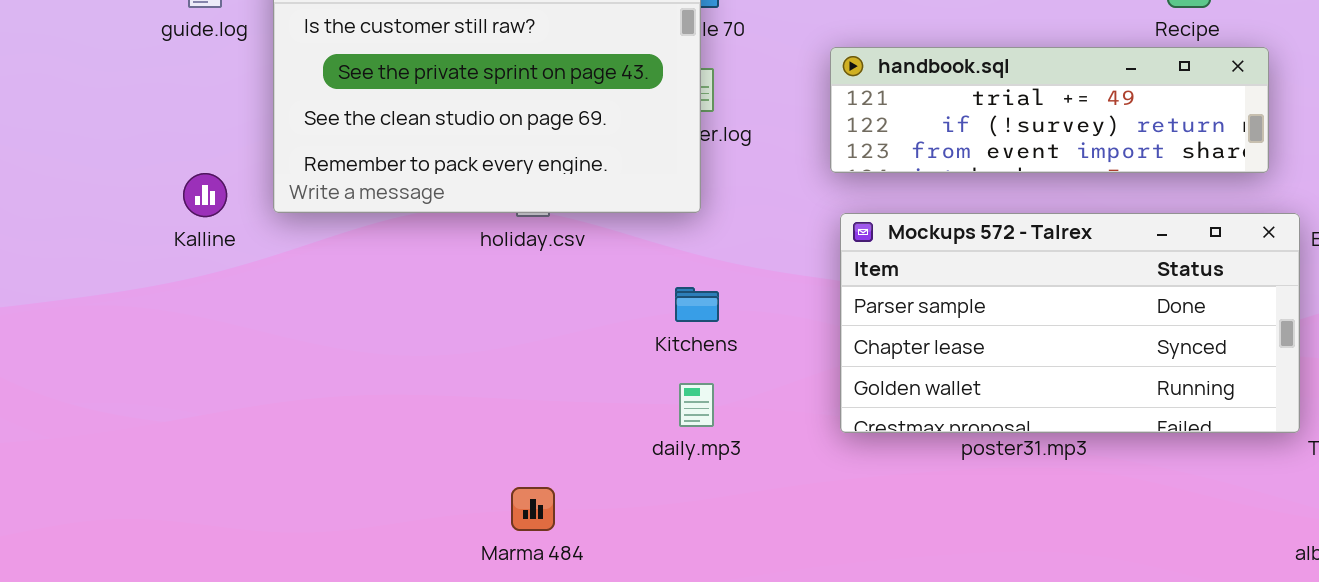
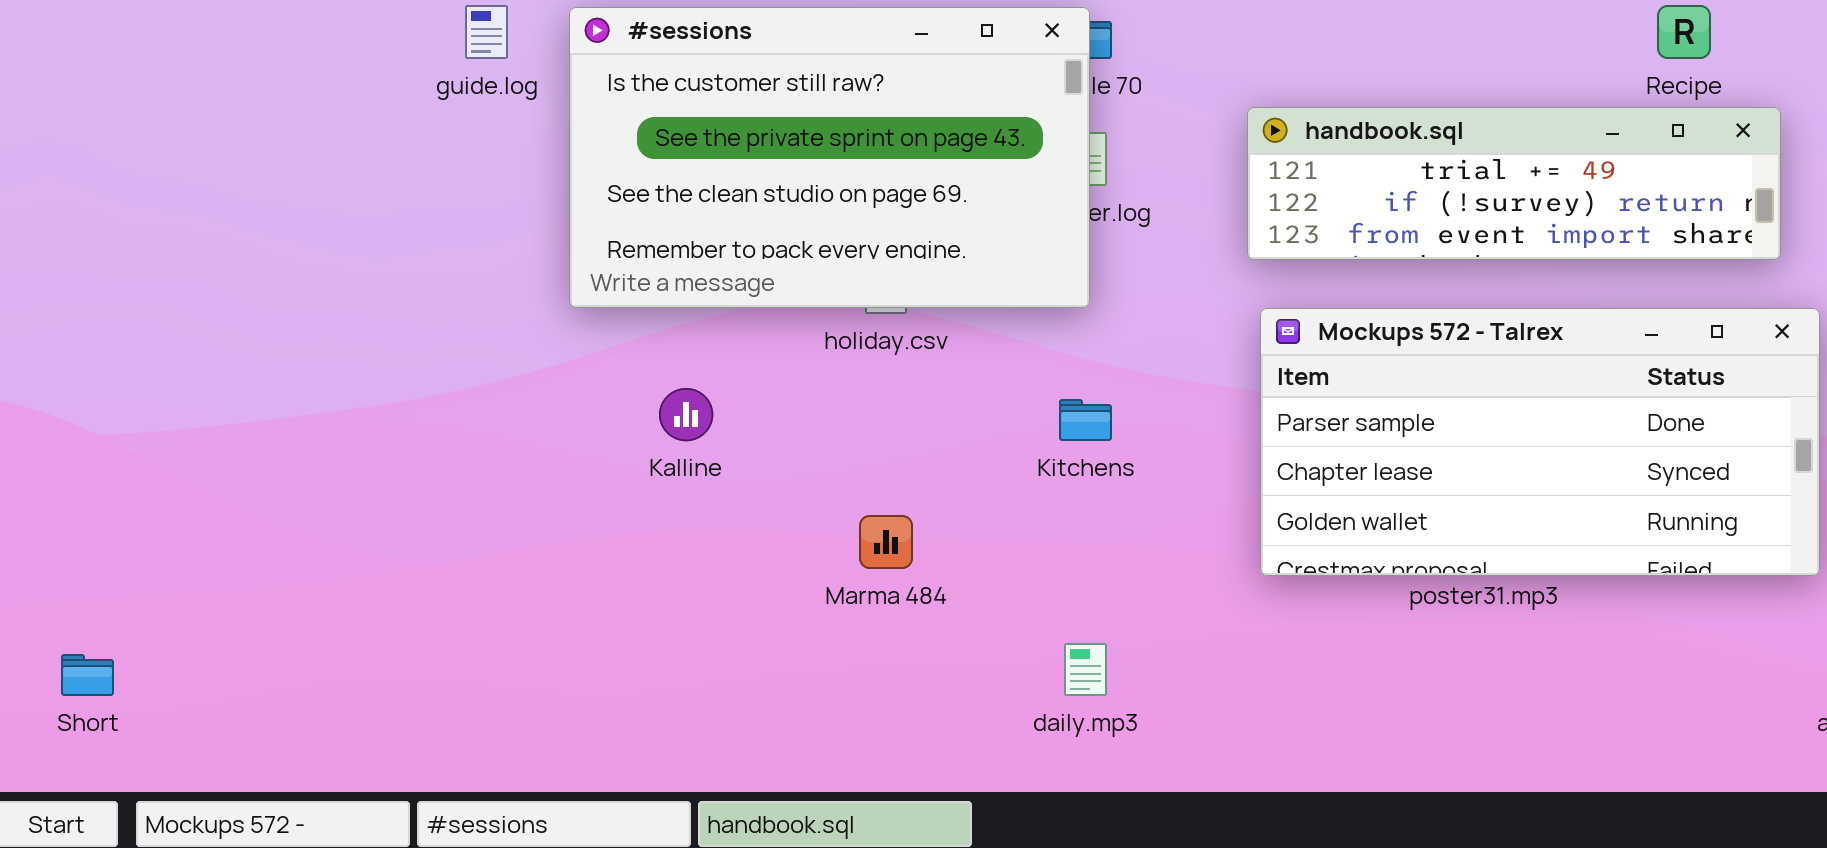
Kalline: [183,173,227,217] -> [659,388,713,441], moved
daily.mp3: [679,383,714,427] -> [1064,643,1107,696], moved
Marma 484: [511,487,555,531] -> [859,515,913,569], moved

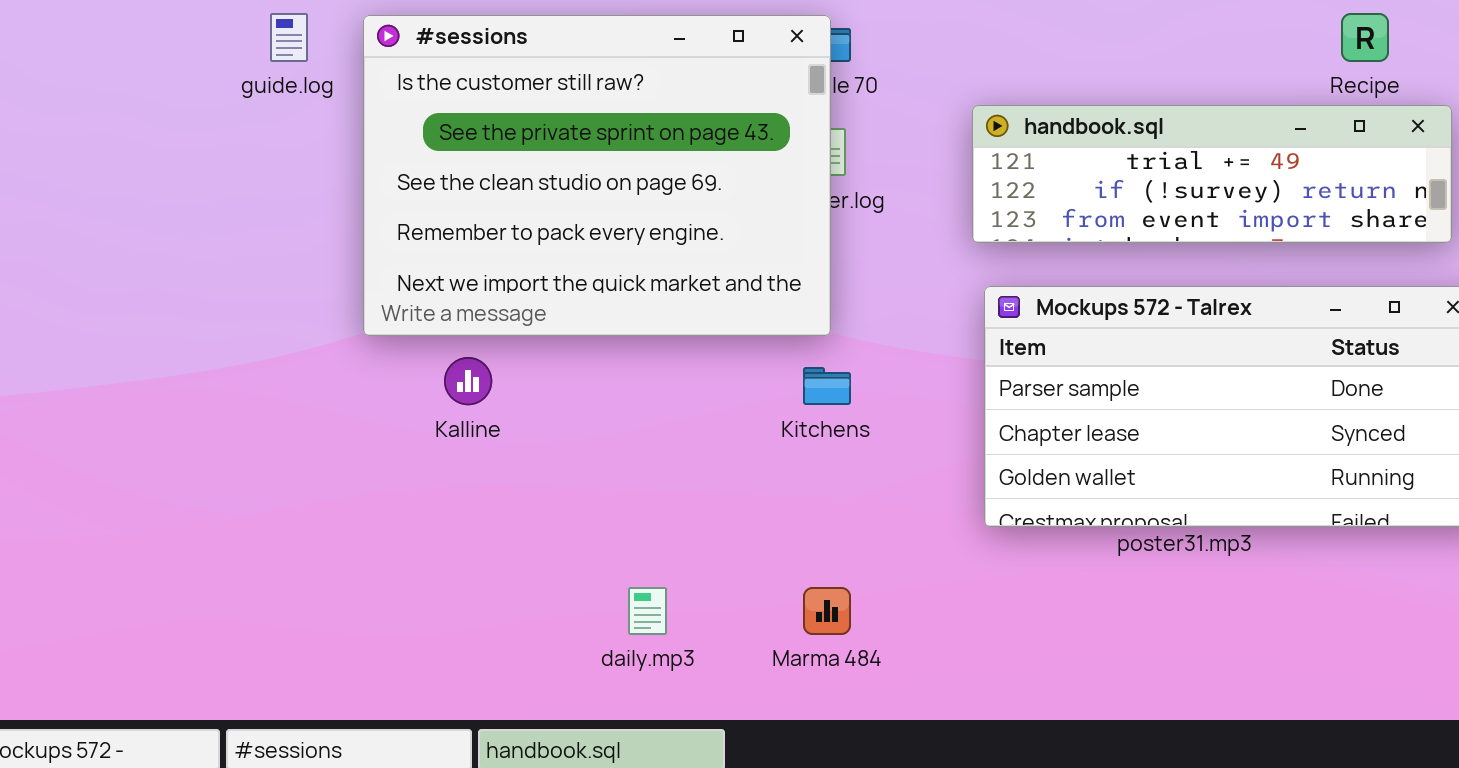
#sessions: [569,7,1090,308] -> [363,15,831,336], resized
Marma 484: [859,515,913,569] -> [803,587,851,635], moved
daily.mp3: [1064,643,1107,696] -> [628,587,667,635], moved

